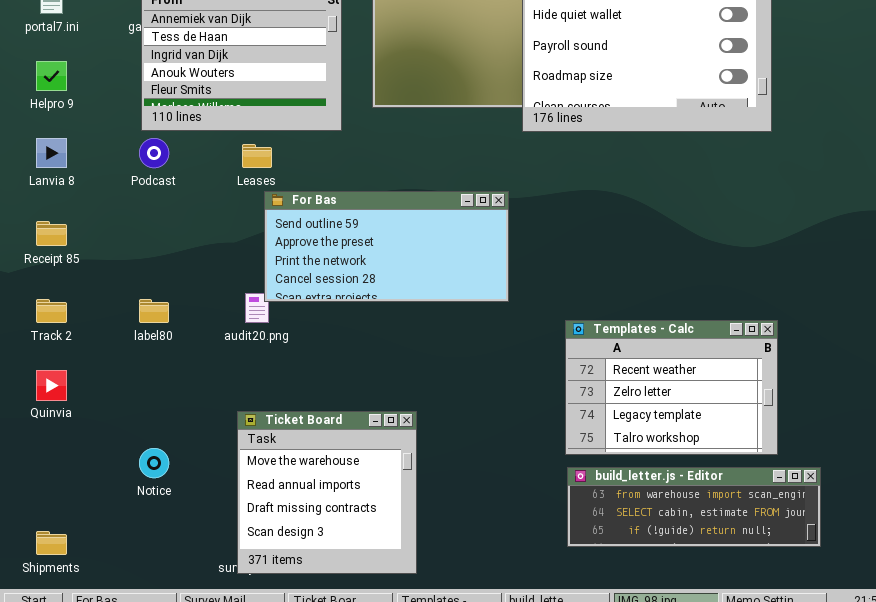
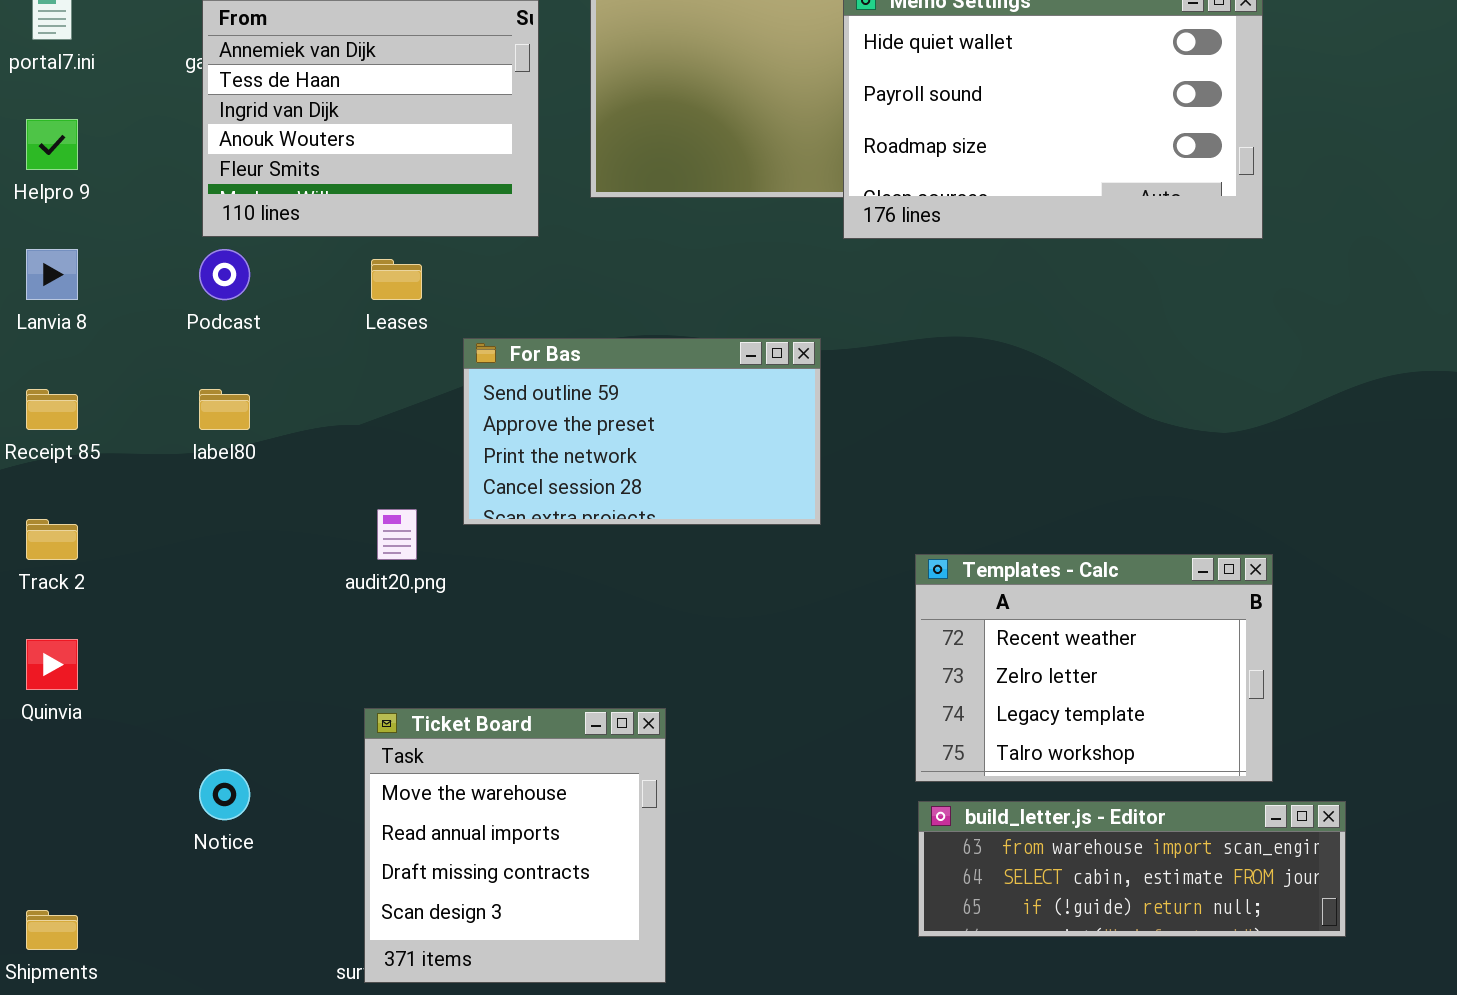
For Bas: [264,191,509,302] -> [463,338,821,525], resized
label80: [139,299,169,323] -> [199,389,250,430], moved

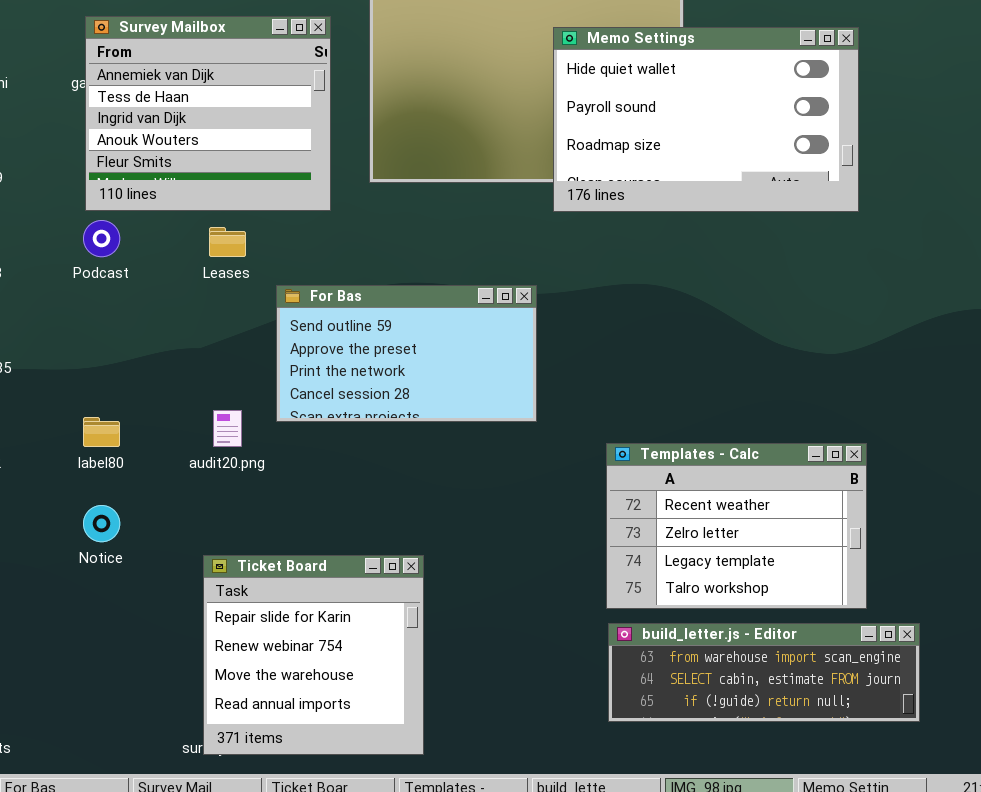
label80: [199,389,250,430] -> [83,417,120,447], moved
Ticket Board: [364,708,666,983] -> [203,555,424,755], scrolled up 2 rows
Notice: [199,769,250,820] -> [83,505,120,542], moved

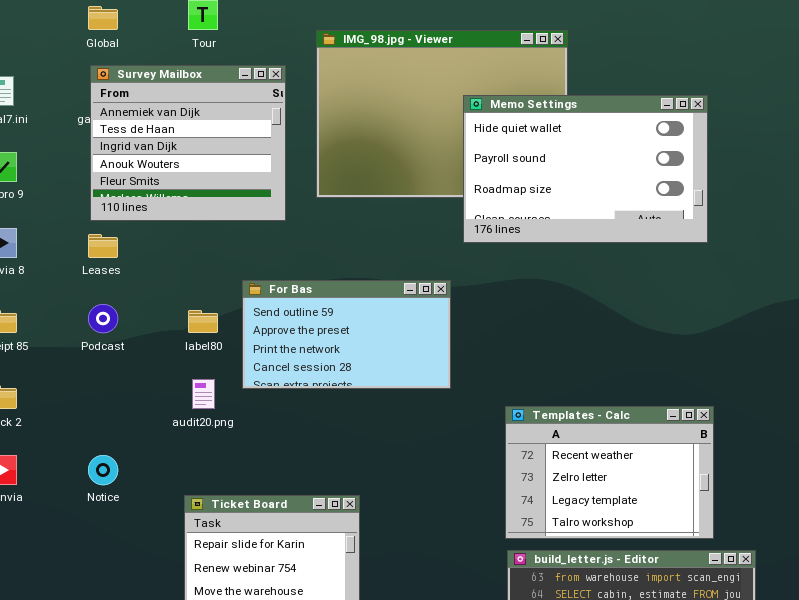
Memo Settings: [553,27,859,212] -> [463,95,708,243], moved
Podcast: [83,220,120,257] -> [88,304,118,333], moved
Leases: [209,227,246,257] -> [88,234,118,258], moved
label80: [83,417,120,447] -> [188,310,218,333], moved

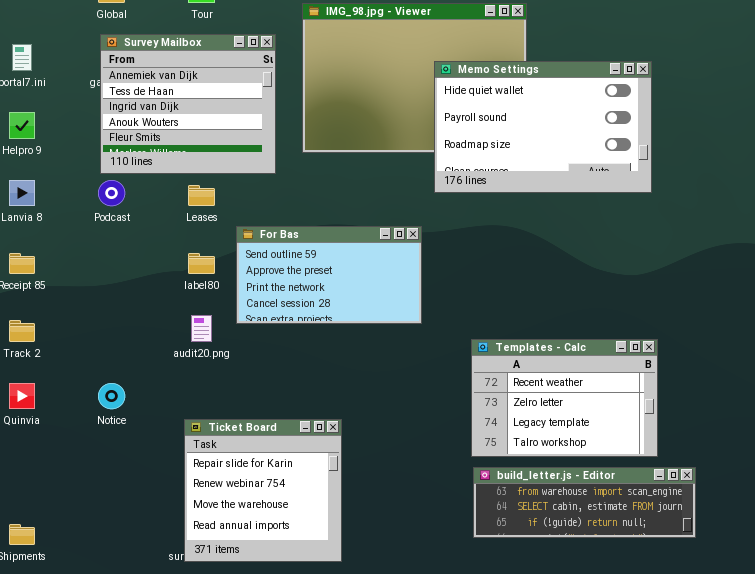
Leases: [88,234,118,258] -> [188,185,215,206], moved
Podcast: [88,304,118,333] -> [98,180,125,206], moved

